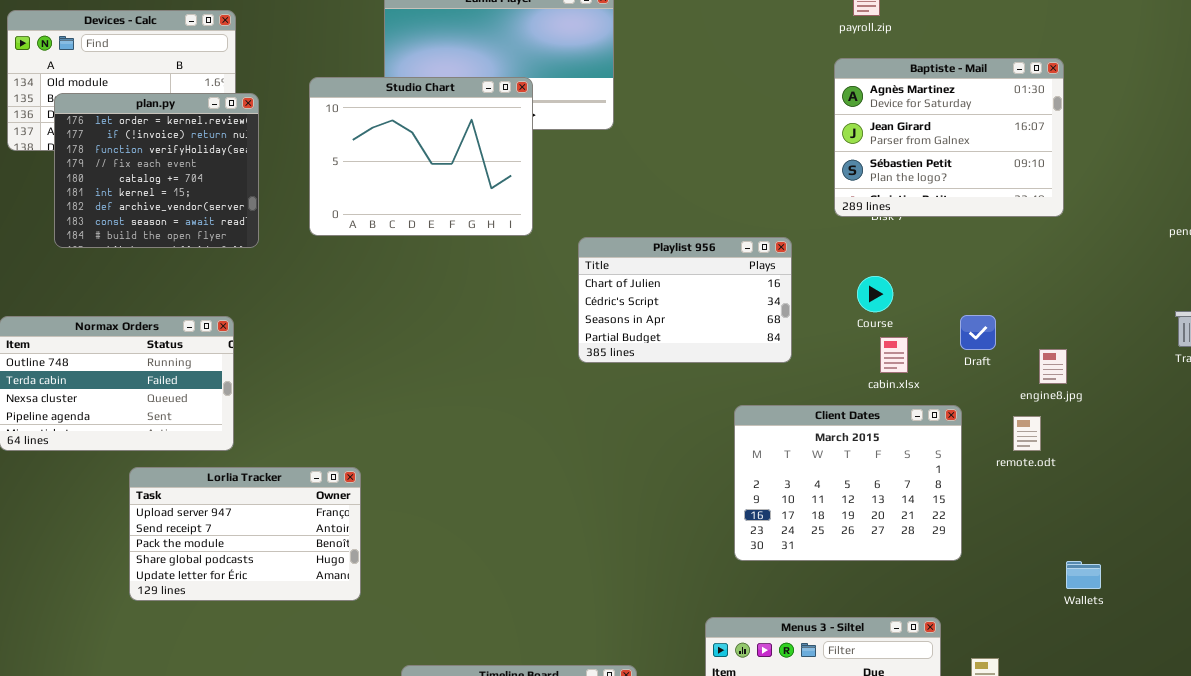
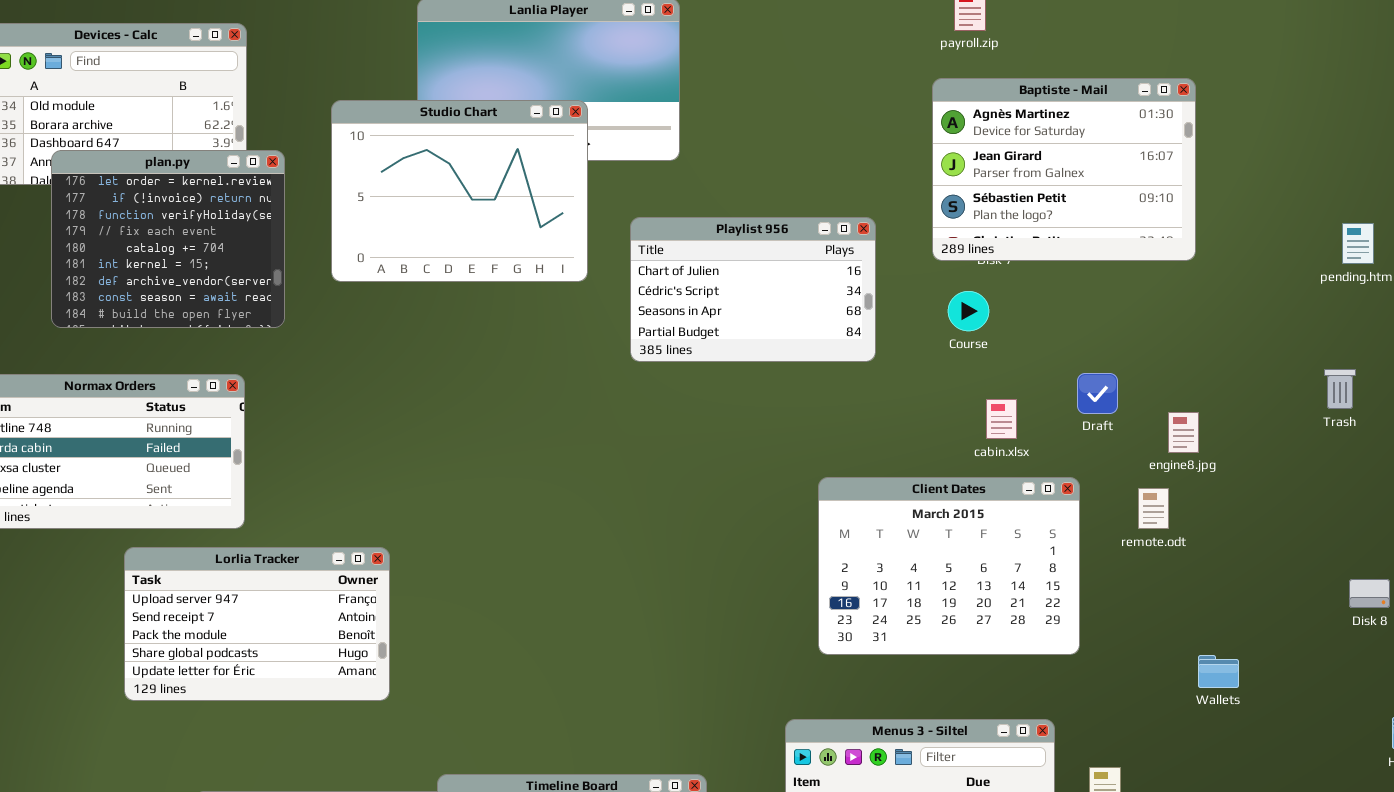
plan.py: [54,93,259,248] -> [51,150,285,328], moved
Playlist 956: [578,237,792,363] -> [630,217,876,362], moved
Course: [857,276,893,312] -> [948,291,989,331], moved

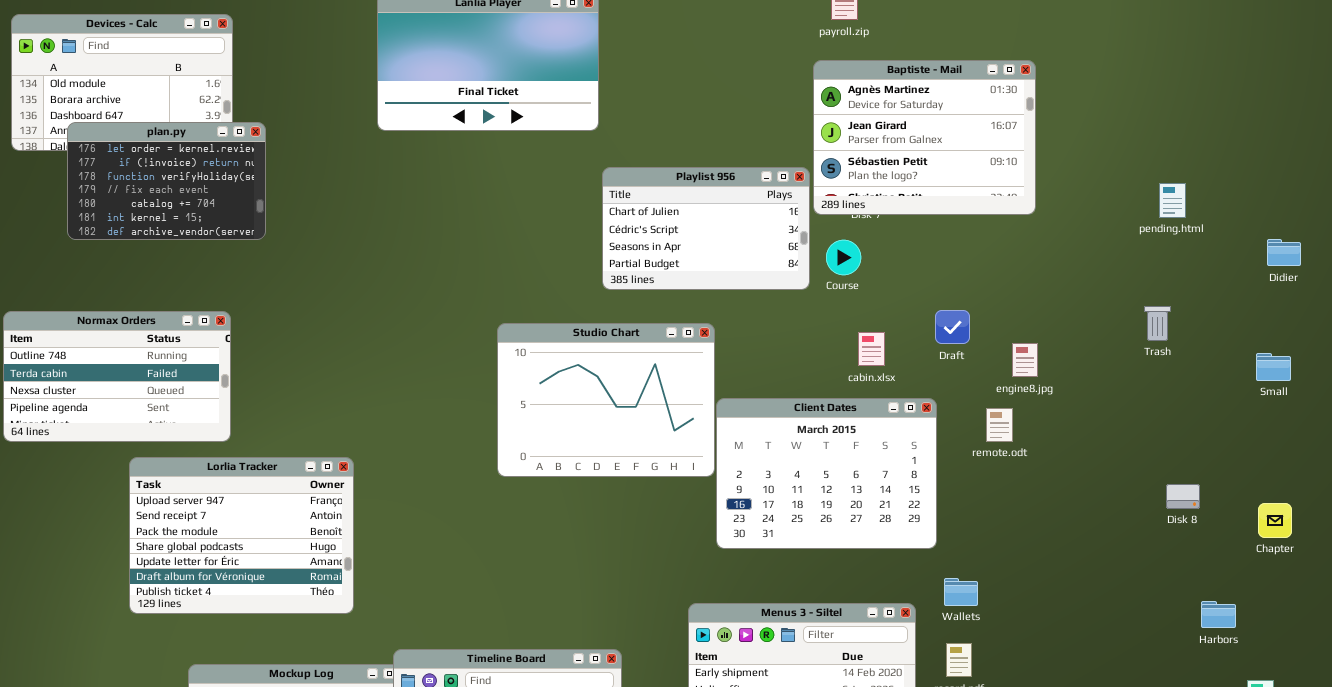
Studio Chart: [331,100,588,282] -> [497,323,715,477], moved
plan.py: [51,150,285,328] -> [67,122,266,240], resized
Playlist 956: [630,217,876,362] -> [602,167,810,290], moved
Lorlia Tracker: [124,547,390,701] -> [129,457,354,614], resized
Wallets: [1198,655,1239,688] -> [944,578,978,606], moved

